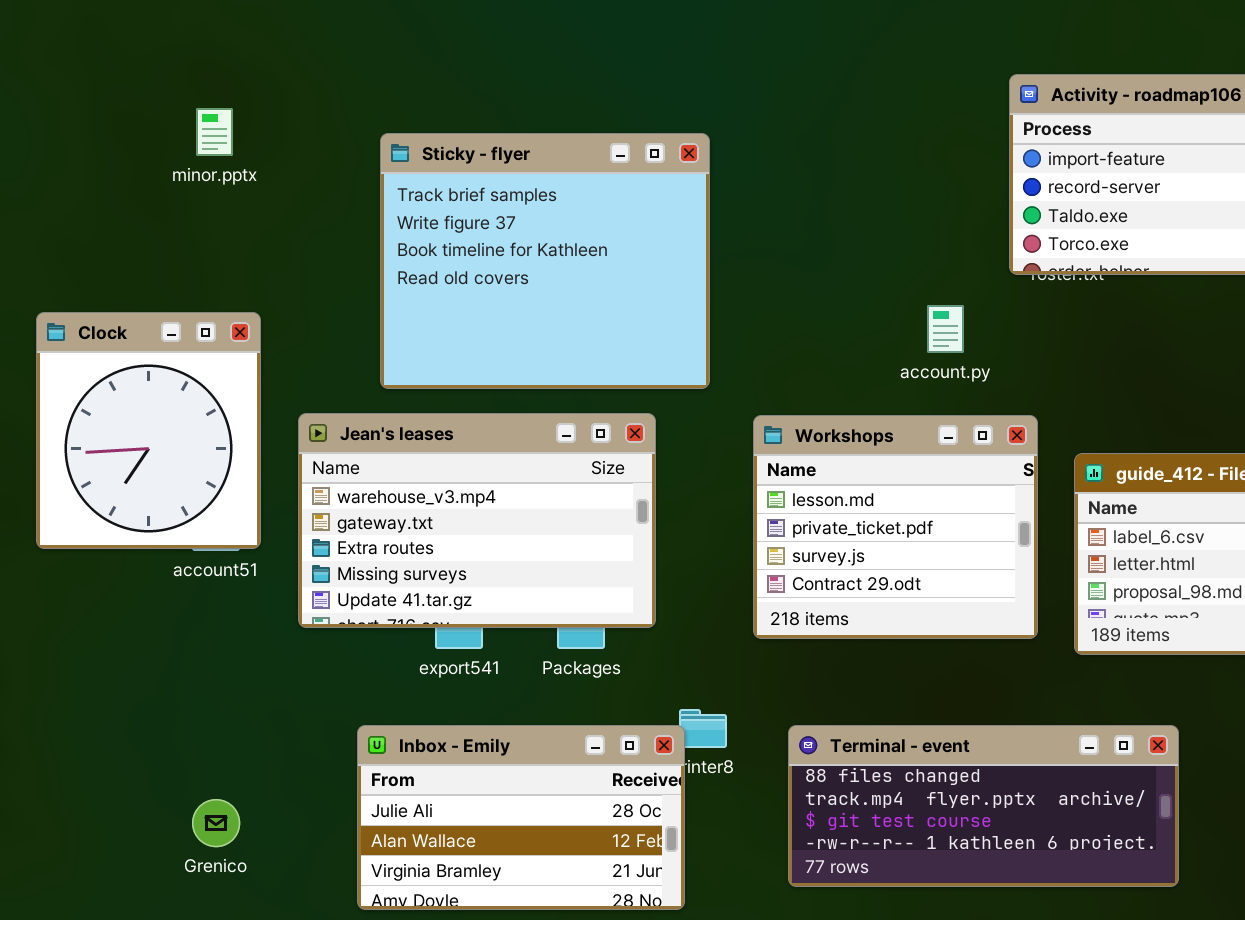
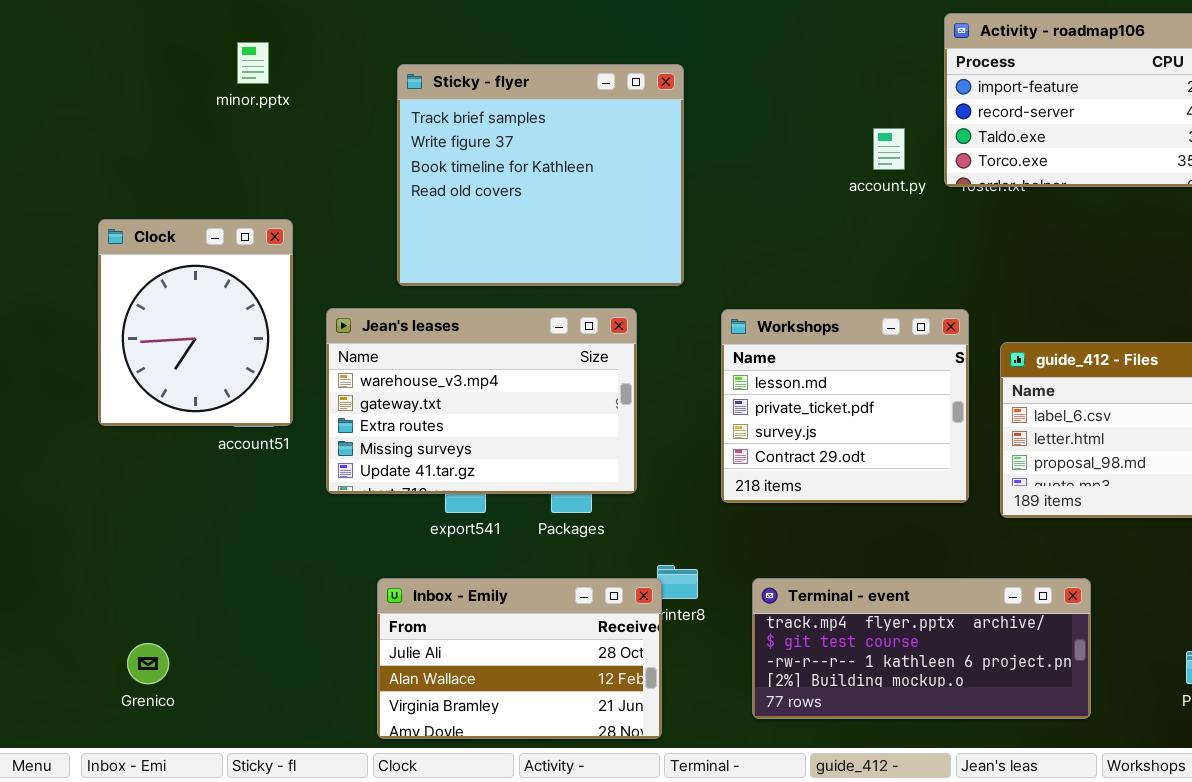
account.py: [927,305,964,353] -> [873,128,905,170], moved
Terminal - event: [788,725,1179,887] -> [752,578,1091,719], scrolled down 1 row
Grenico: [192,799,240,847] -> [127,643,169,684], moved

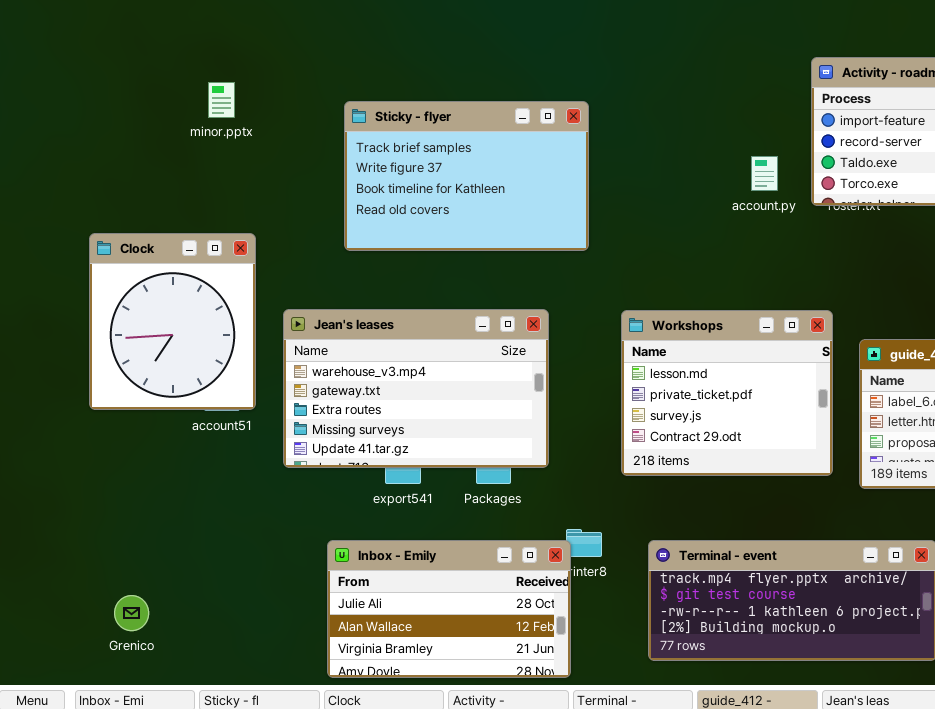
Sticky - flyer: [397,64,684,286] -> [344,101,589,251], resized

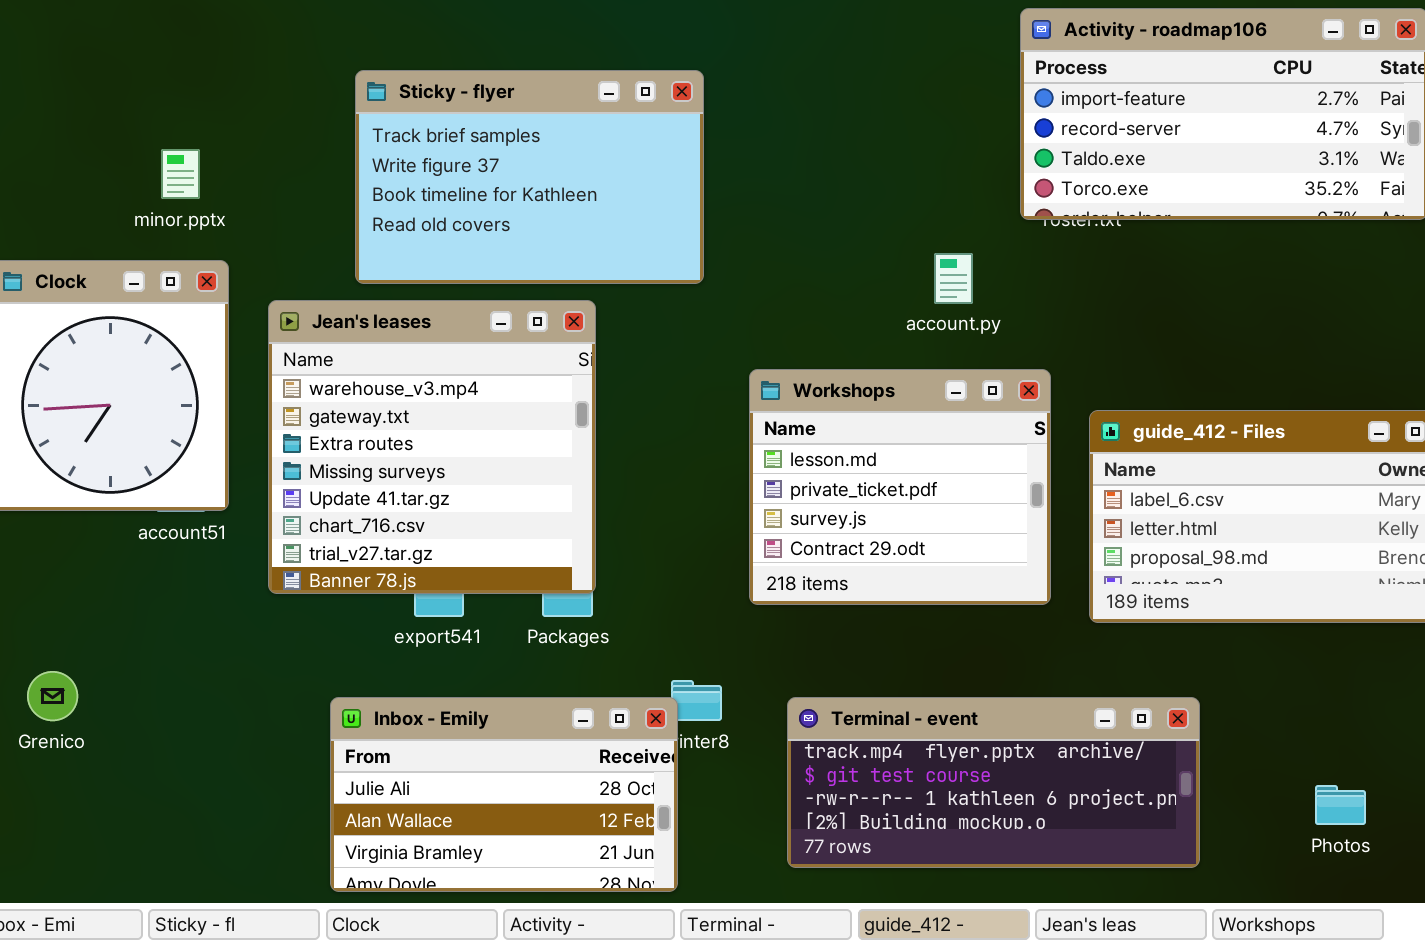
minor.pptx: [208,82,235,118] -> [161,149,200,199], moved
account.py: [751,156,778,191] -> [934,253,973,304], moved
Jean's leases: [283,309,549,468] -> [268,300,596,594], resized
Grenico: [114,595,149,631] -> [27,671,78,721], moved

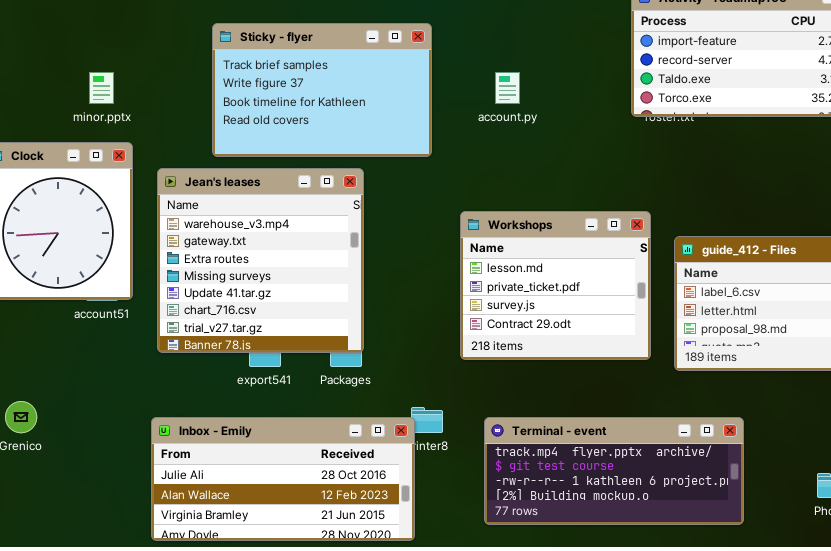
account.py: [934,253,973,304] -> [495,72,520,104], moved
Inbox - Emily: [330,697,678,892] -> [151,417,415,541], resized

